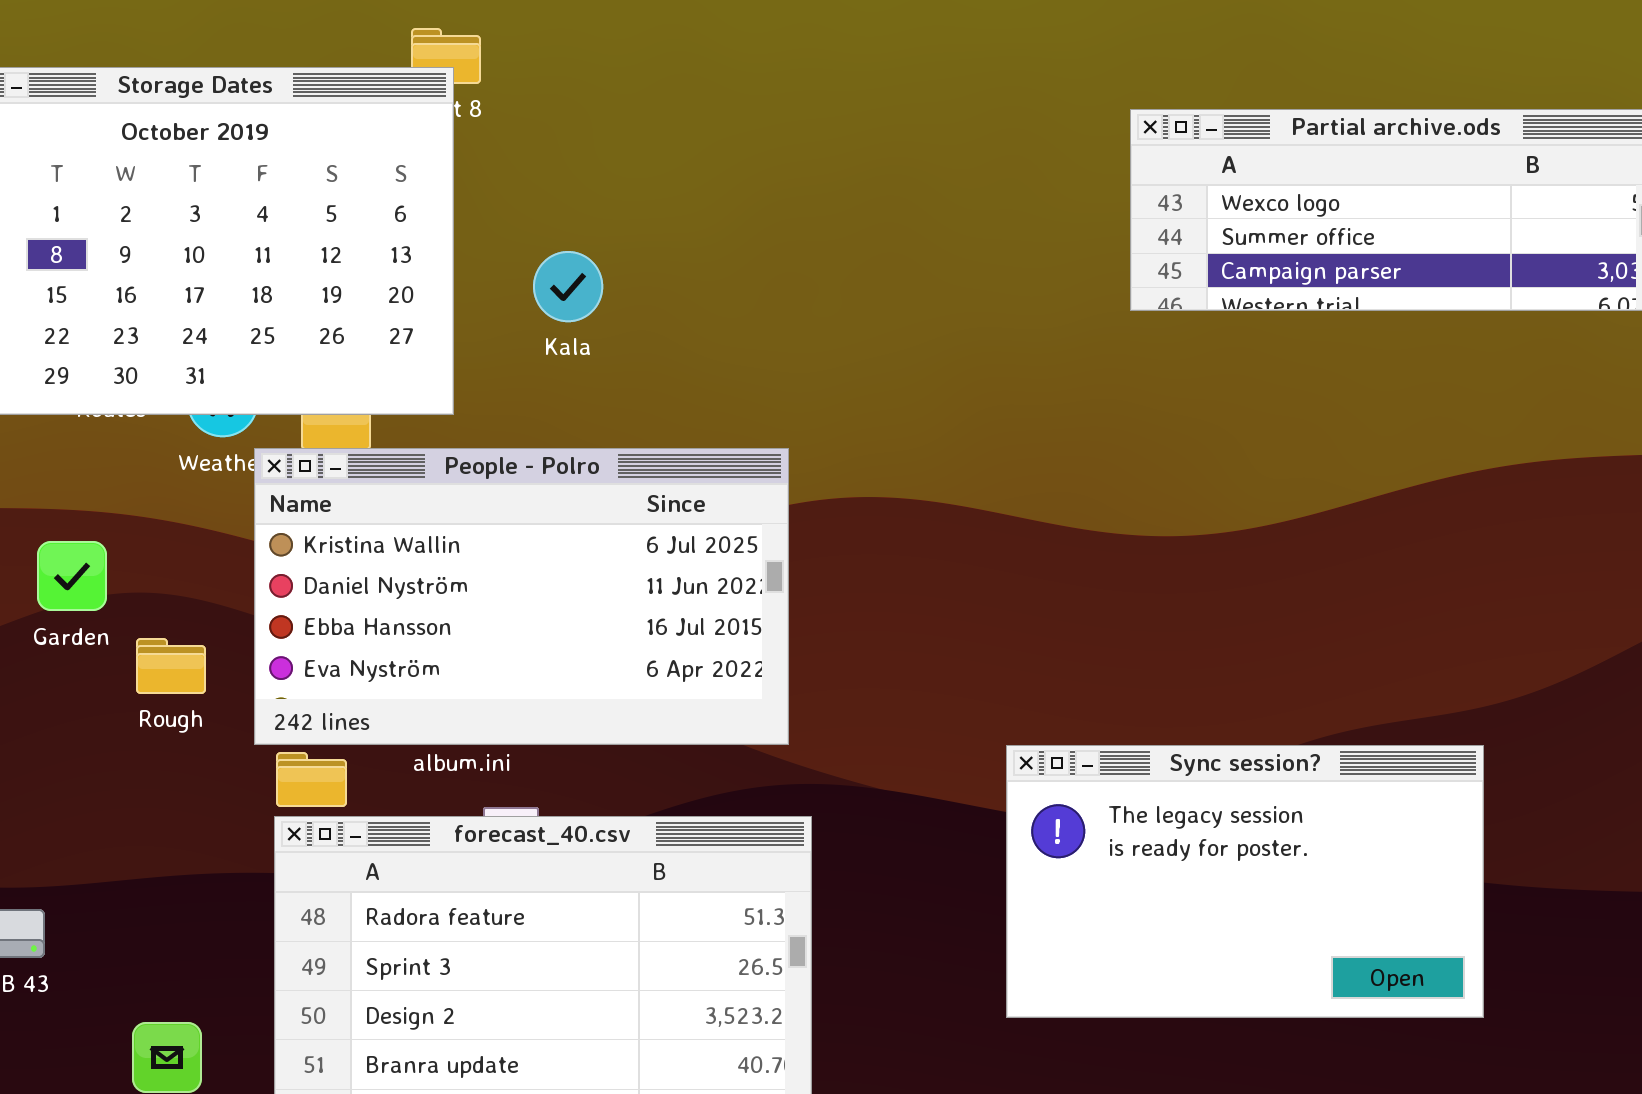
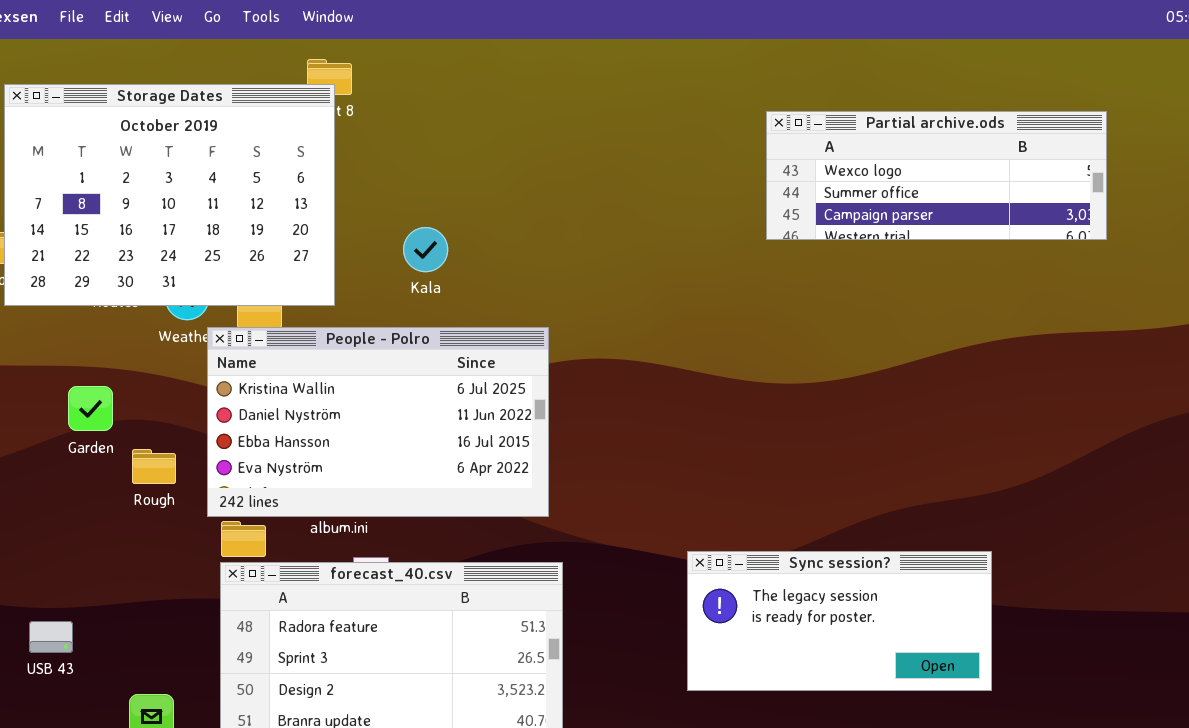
Kala: [533,251,603,322] -> [403,227,448,272], moved
Sync session?: [1006,745,1484,1018] -> [687,551,992,691], resized

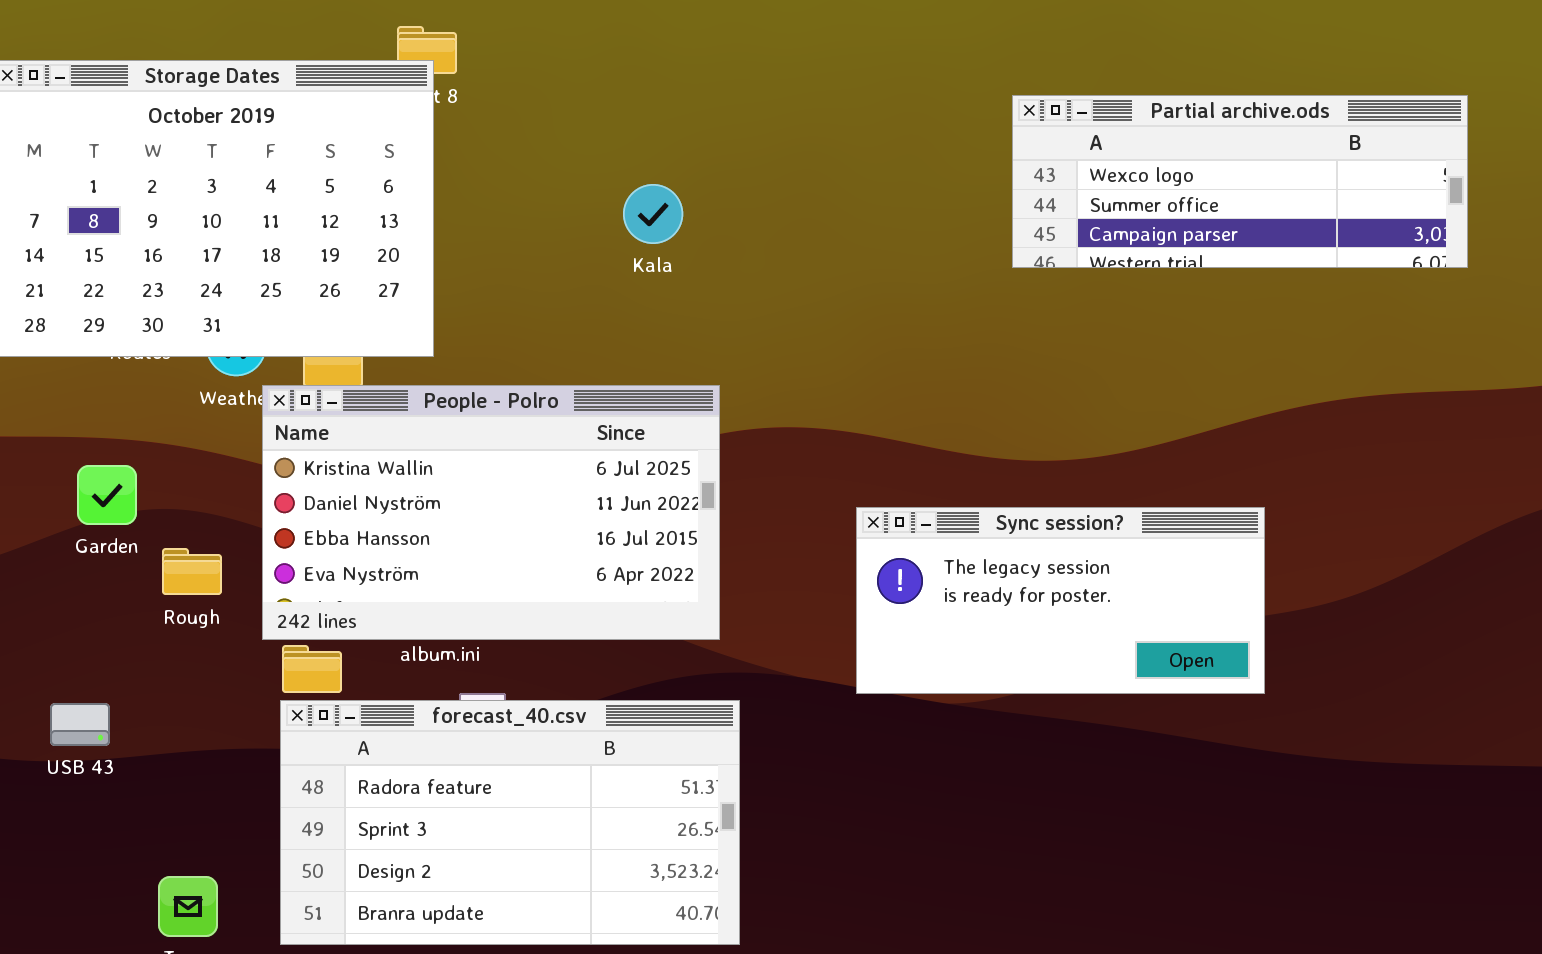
Kala: [403,227,448,272] -> [623,184,683,244], moved
Sync session?: [687,551,992,691] -> [856,507,1265,694], moved
USB 43: [29,621,73,653] -> [50,703,110,746], moved

